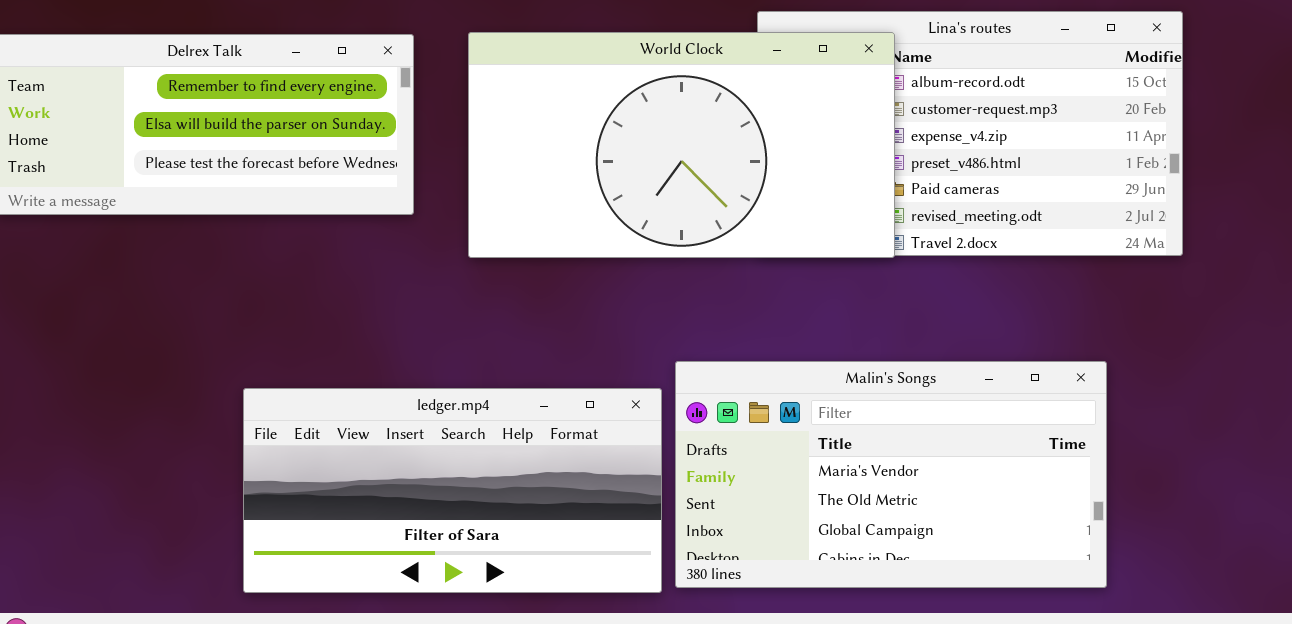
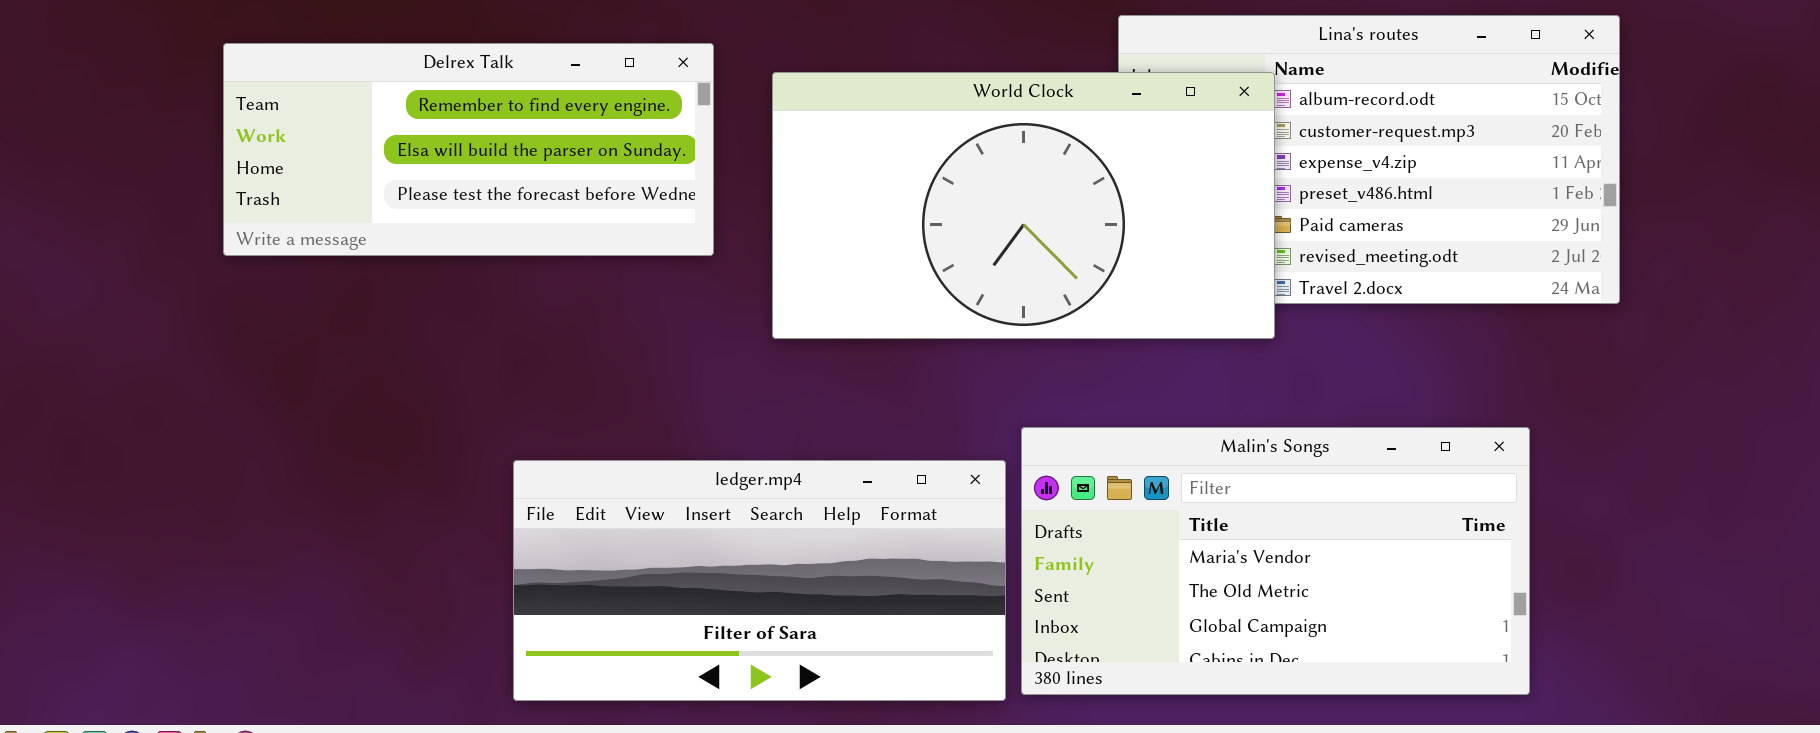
World Clock: [468,32,895,258] -> [772,72,1275,339], moved

